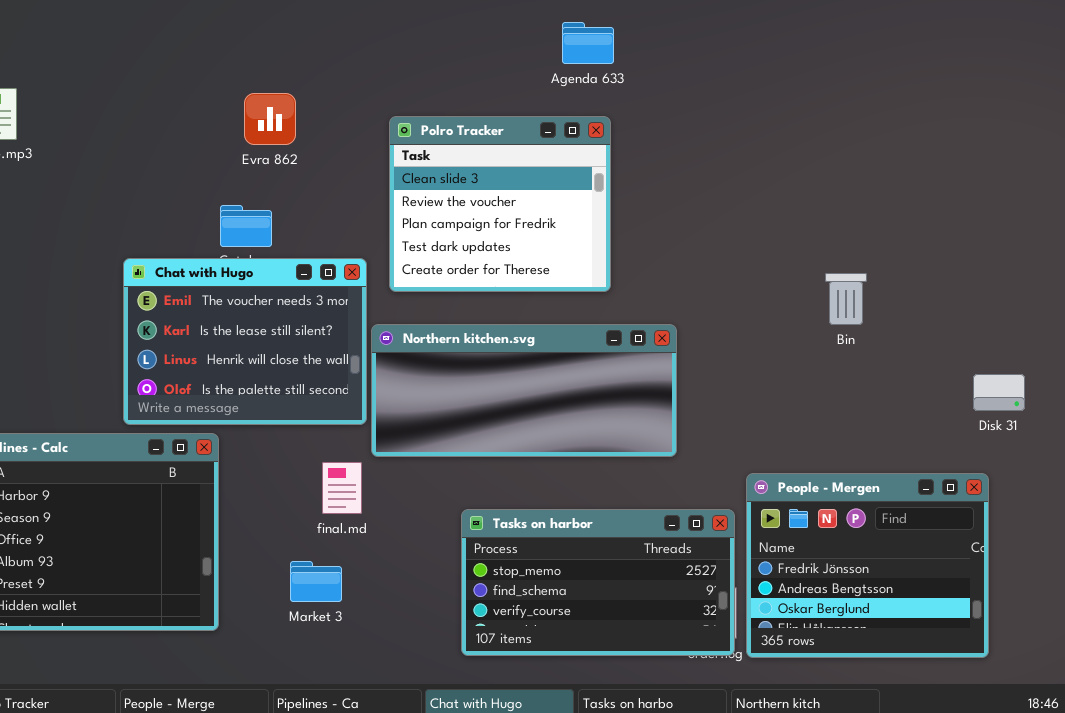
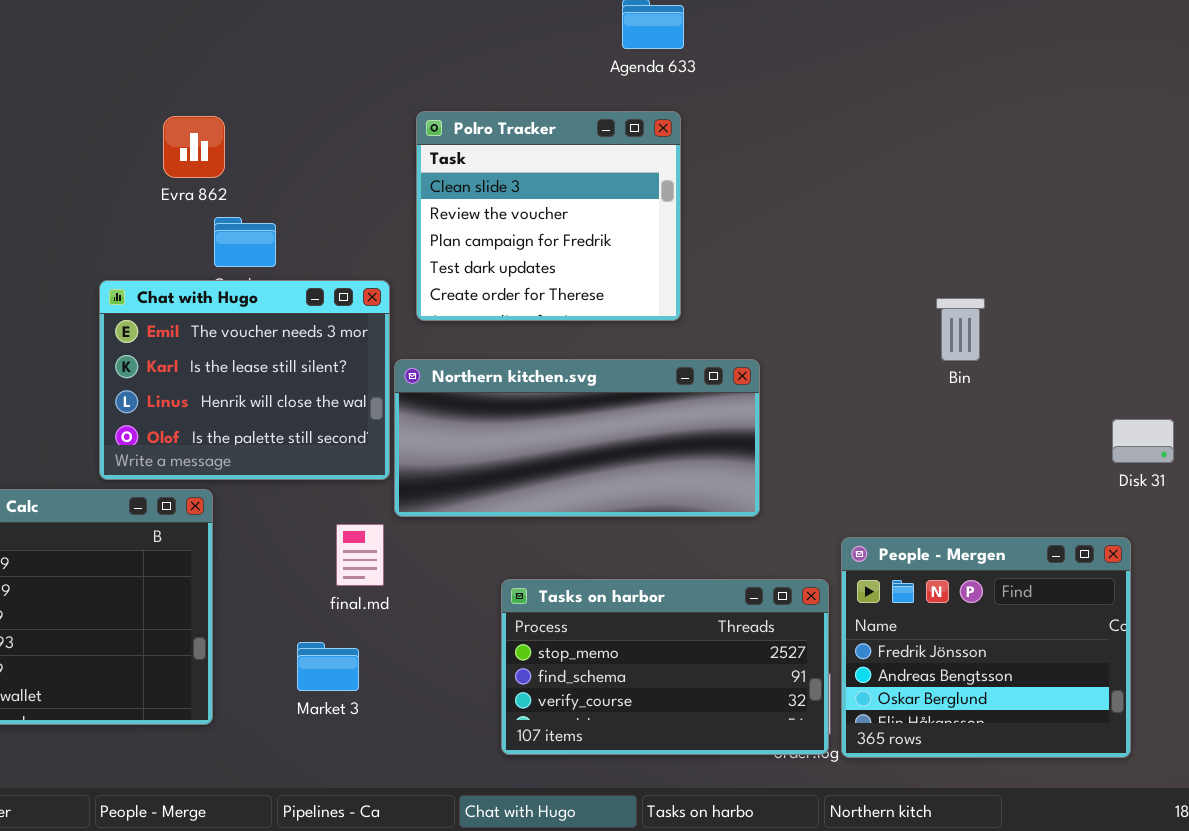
Evra 862: [244,93,296,145] -> [163,116,225,178], moved

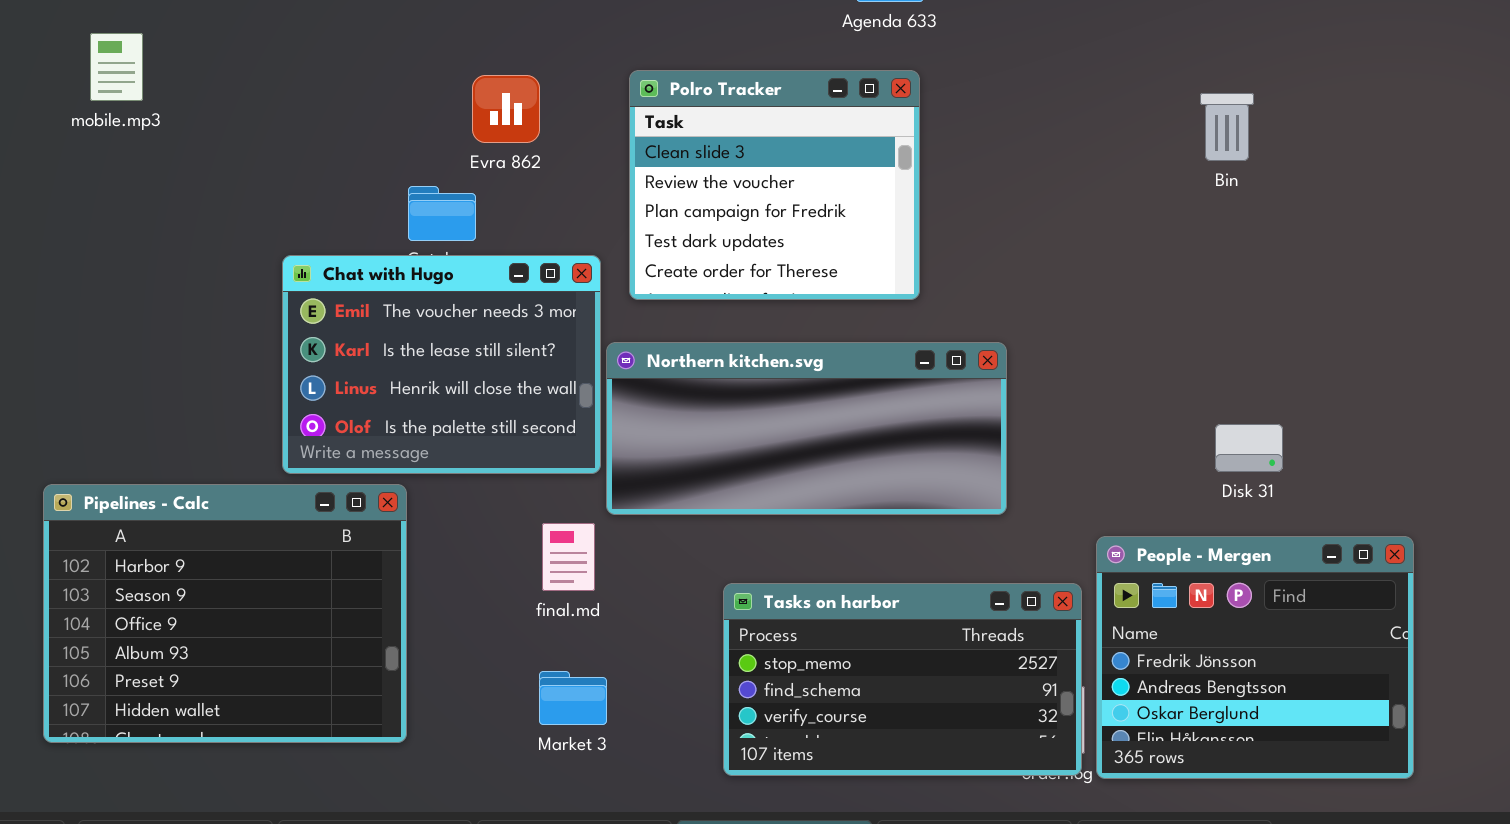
Evra 862: [163,116,225,178] -> [472,75,540,143], moved
Bin: [936,298,985,361] -> [1200,93,1254,161], moved
Disk 31: [1112,419,1174,463] -> [1215,424,1283,472], moved
Market 3: [297,642,359,691] -> [539,671,607,725], moved

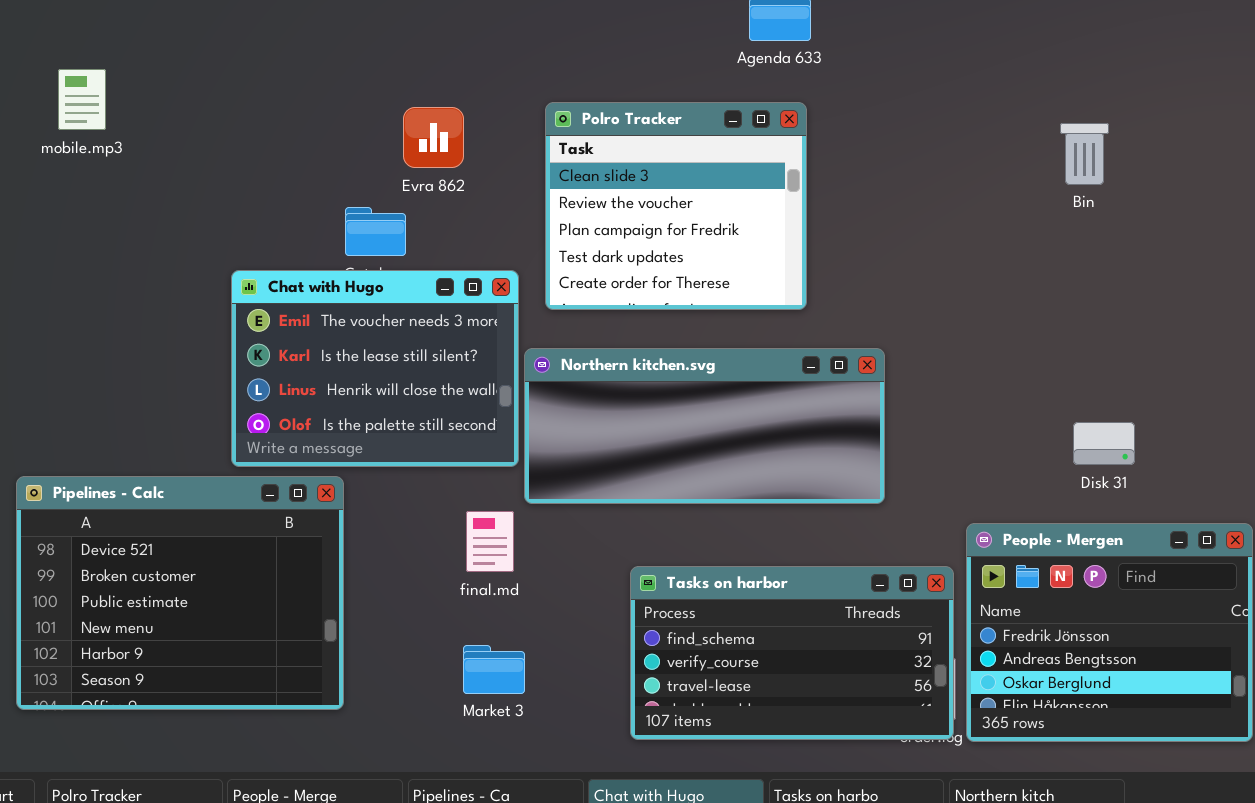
Pipelines - Calc: [43,484,407,743] -> [16,476,344,710], scrolled up 4 rows
Tasks on harbor: [723,583,1082,776] -> [630,566,954,740], scrolled down 1 row

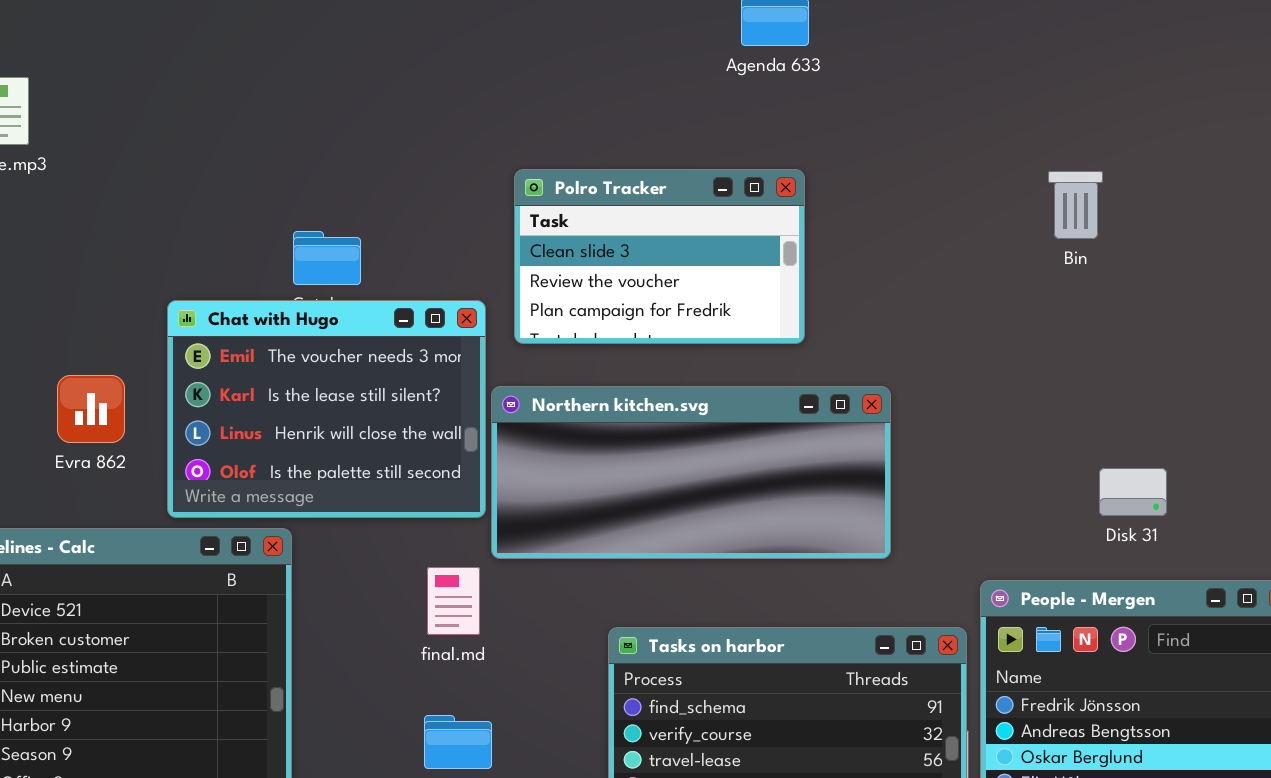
Polro Tracker: [545,102,807,310] -> [514,169,805,344], resized
Evra 862: [403,107,464,168] -> [57,375,125,443], moved
Bin: [1060,123,1109,185] -> [1048,171,1103,239], moved

